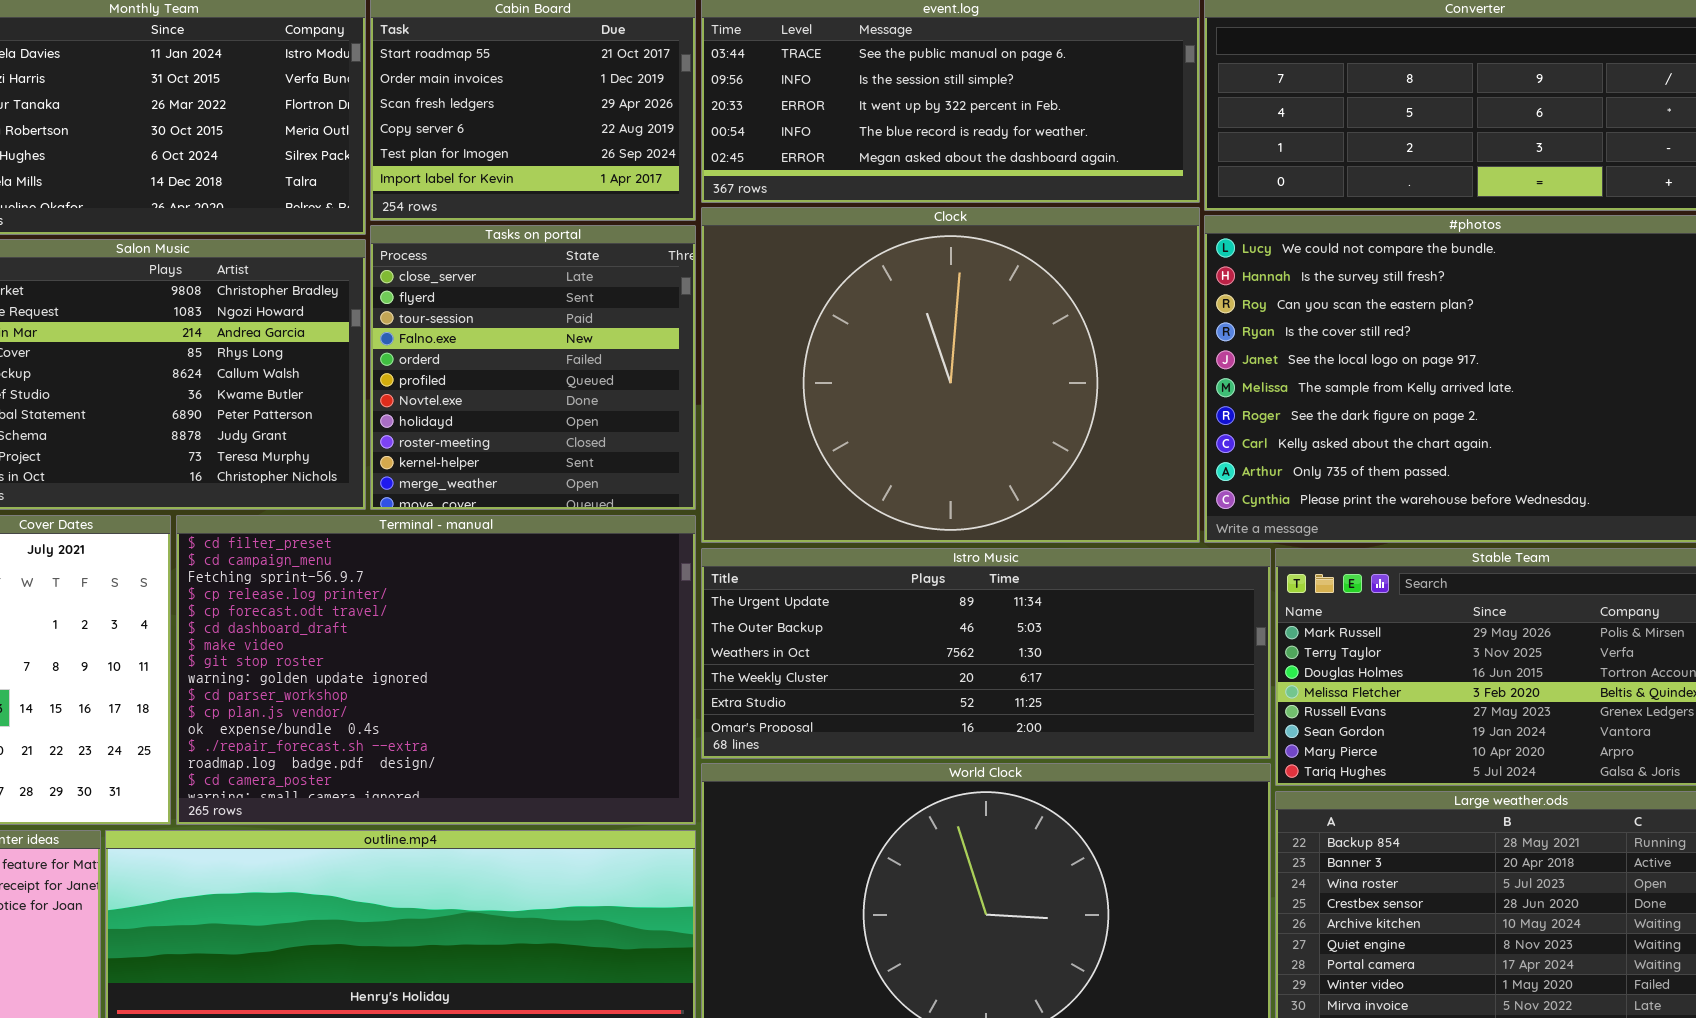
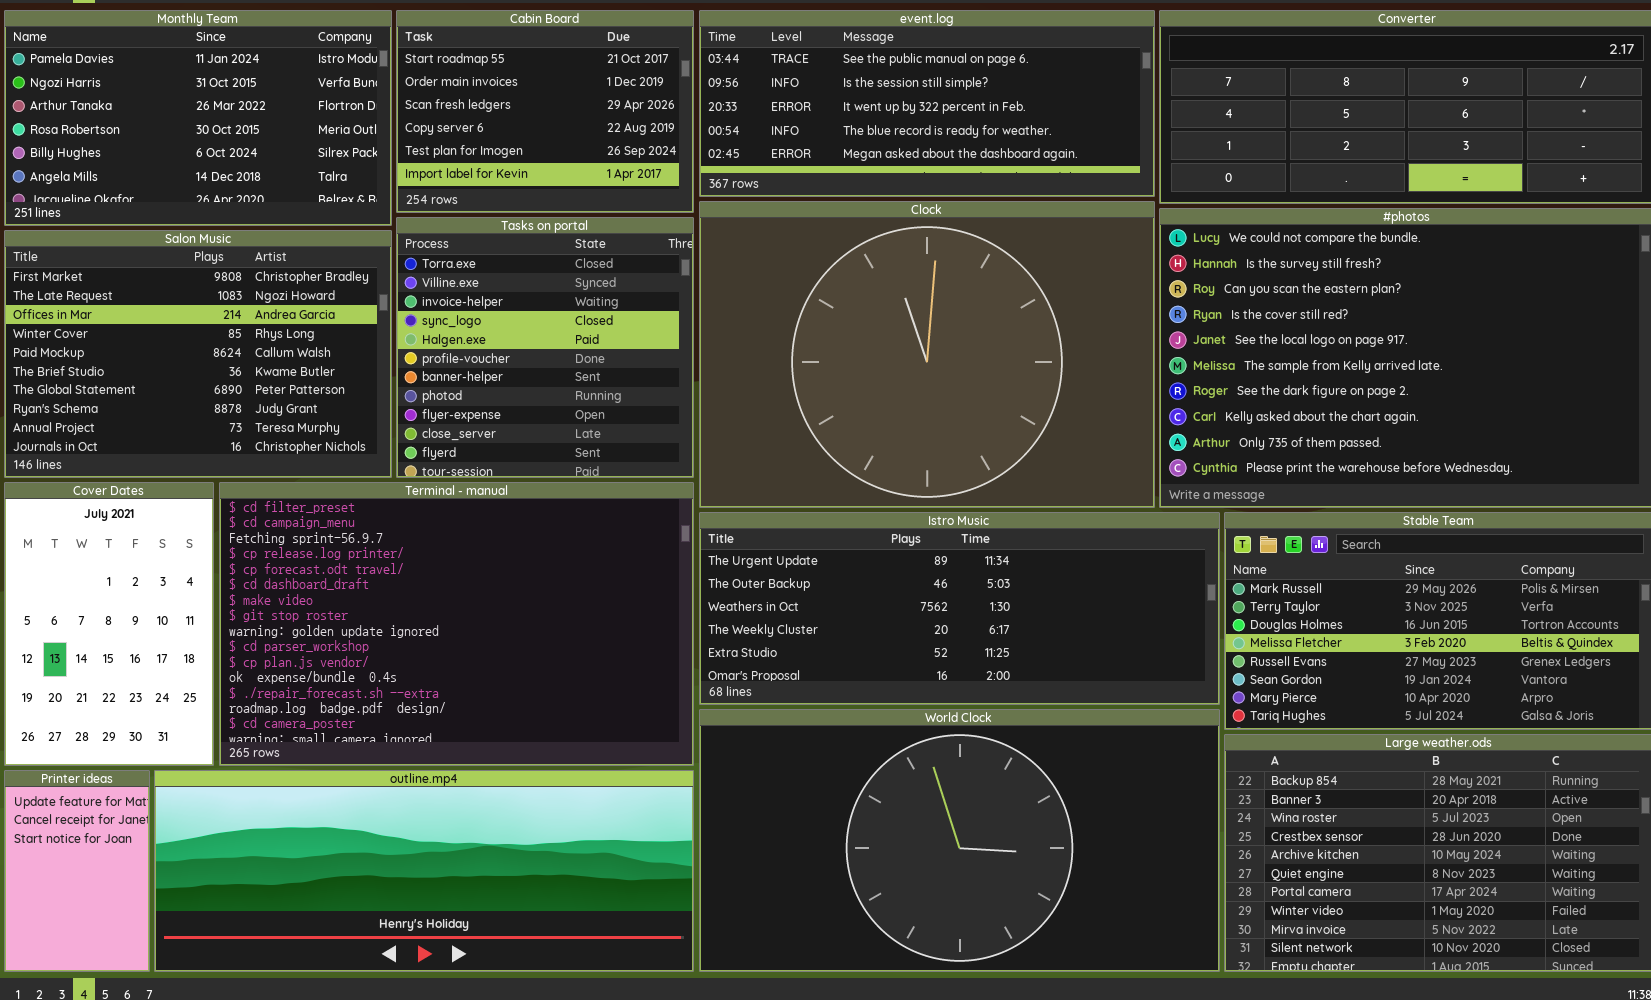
Tasks on portal: [370,225,696,510] -> [396,217,694,478], scrolled up 9 rows

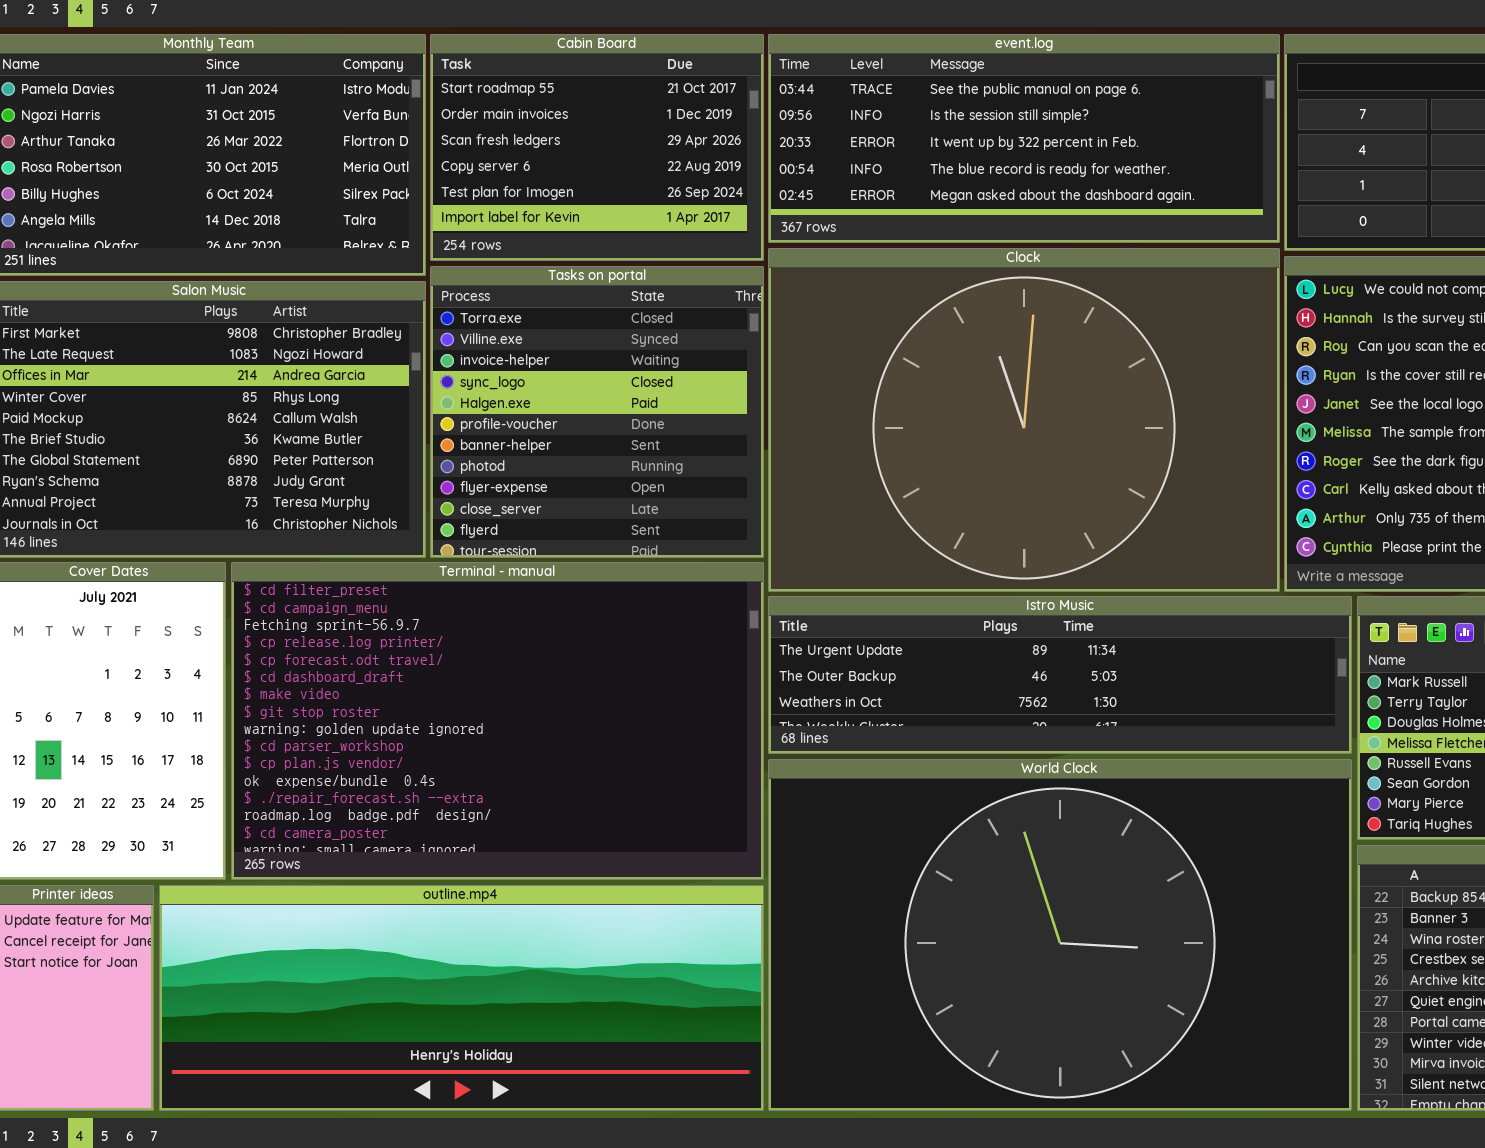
Istro Music: [699,512,1220,705] -> [768,596,1352,754], resized
World Clock: [699,709,1220,972] -> [768,759,1352,1111], resized

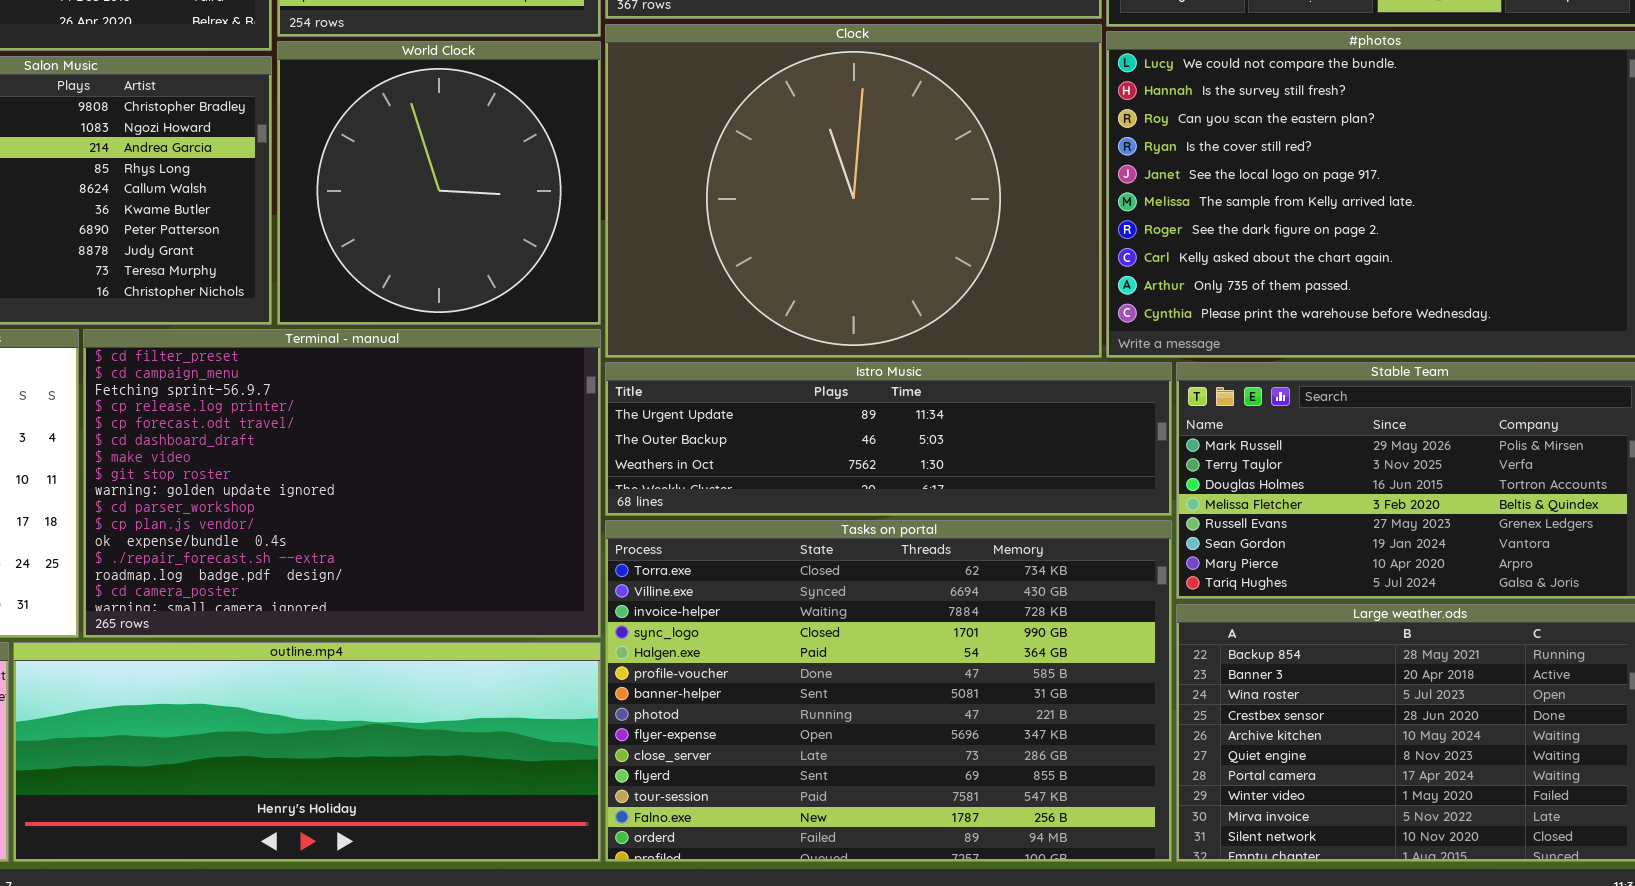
Tasks on portal: [430,266,764,558] -> [605,520,1172,862], moved, resized
World Clock: [768,759,1352,1111] -> [277,41,601,325], moved, resized

